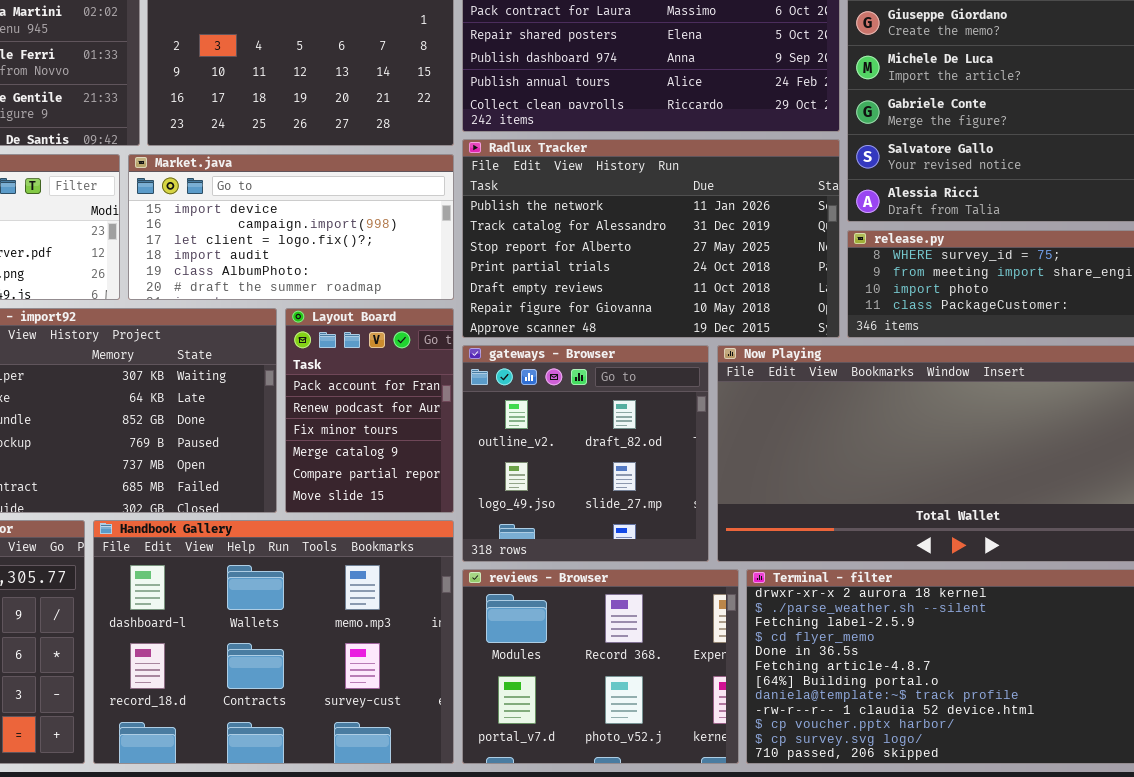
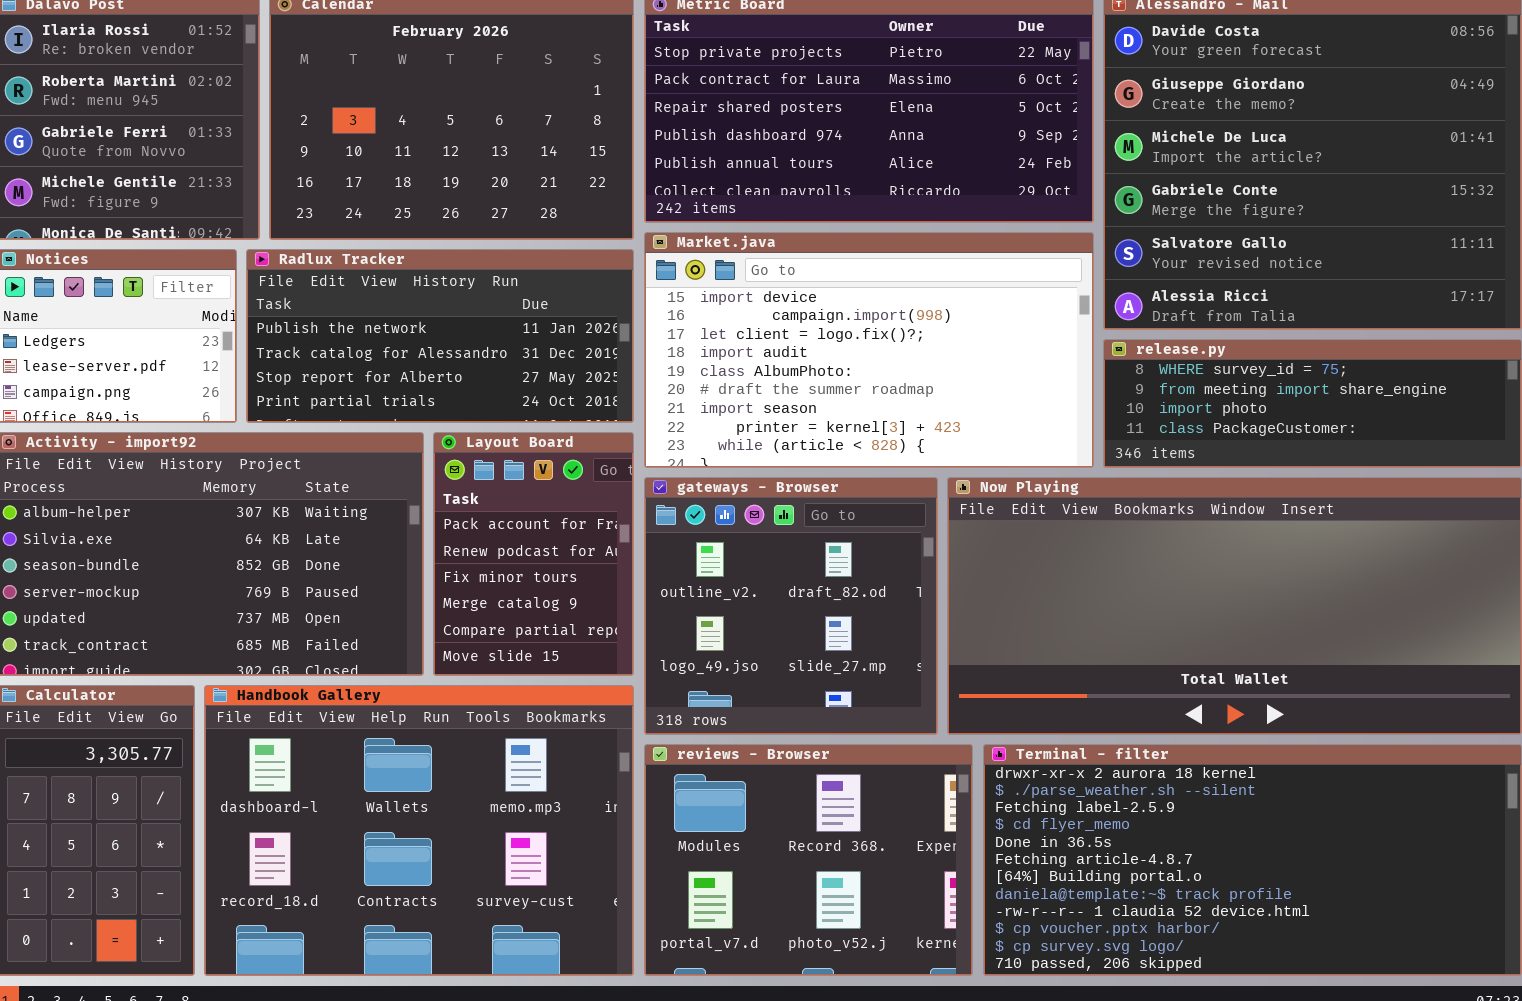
Radlux Tracker: [462,139,840,338] -> [246,249,634,423], moved, resized
Market.java: [128,154,454,300] -> [644,232,1094,468], moved, resized

